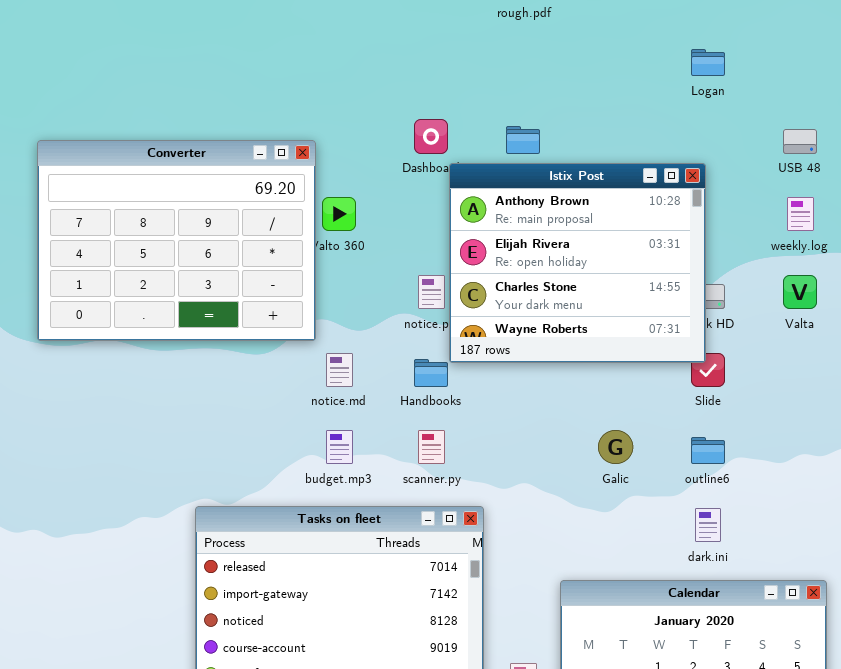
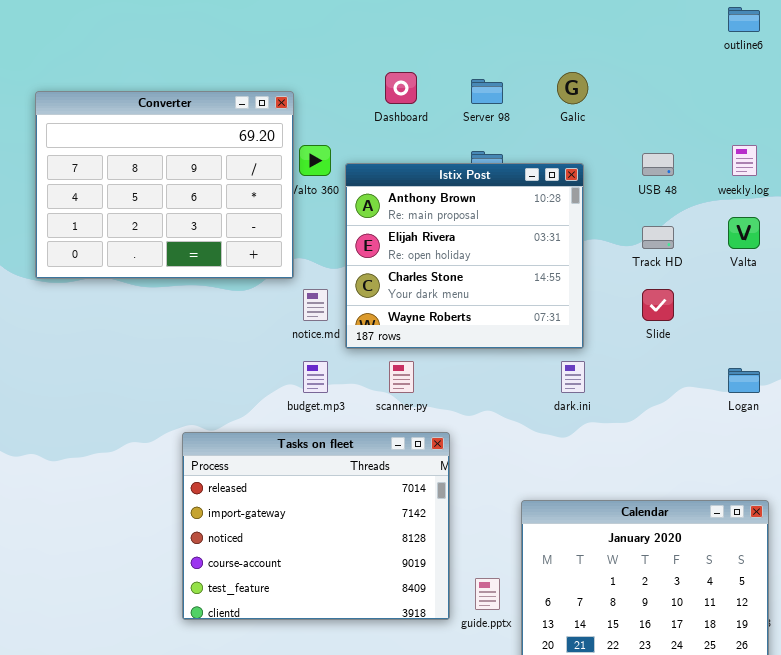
Logan: [691,49,725,76] -> [728,368,760,393], moved
USB 48: [783,129,817,154] -> [642,153,674,176], moved
Istix Post: [449,163,706,363] -> [345,163,584,349], moved
Galic: [598,430,633,464] -> [557,72,588,104], moved
outline6: [691,437,725,464] -> [728,7,760,32], moved
dark.ini: [695,508,721,542] -> [561,361,585,393], moved

